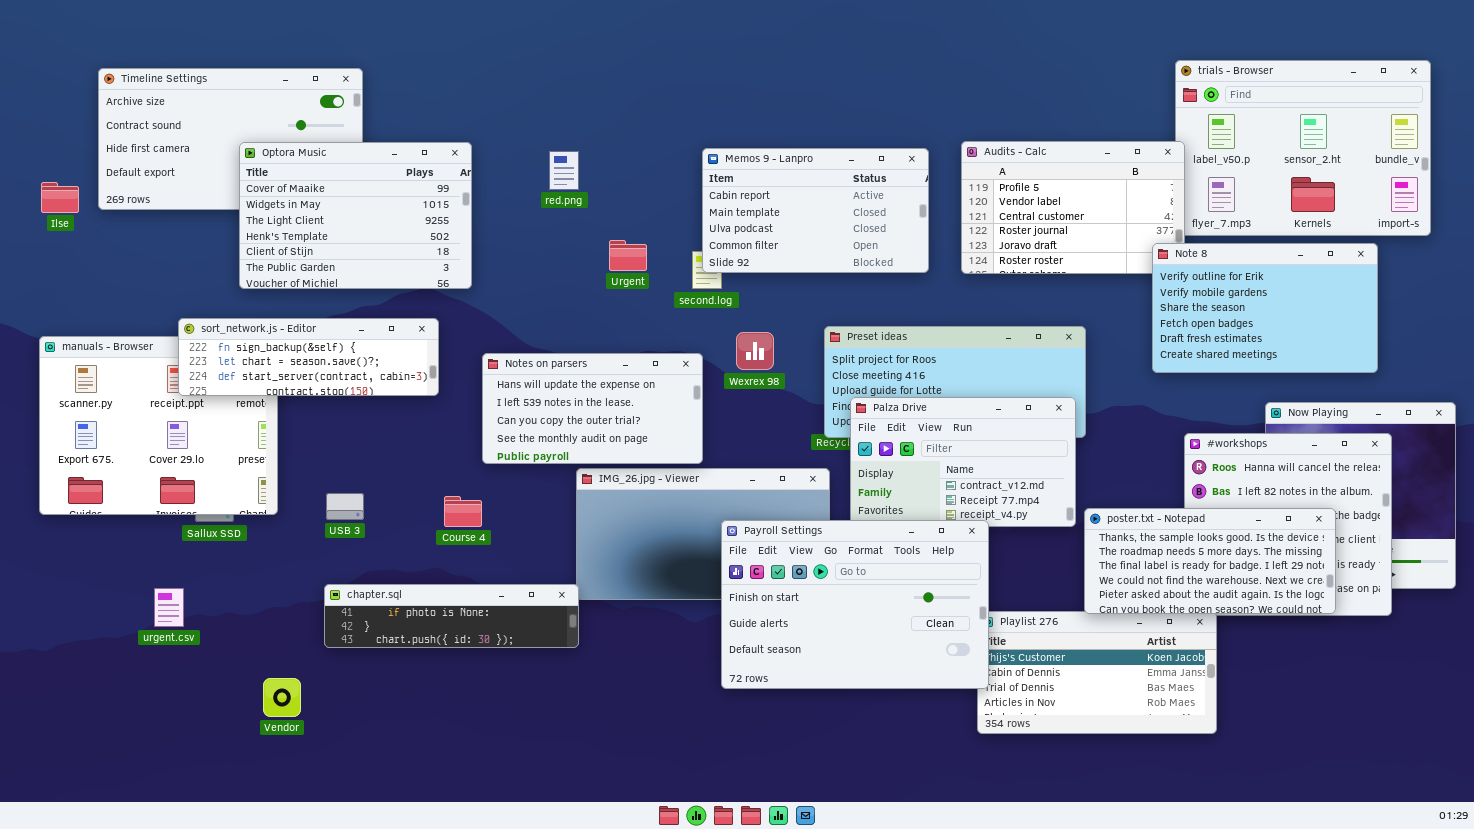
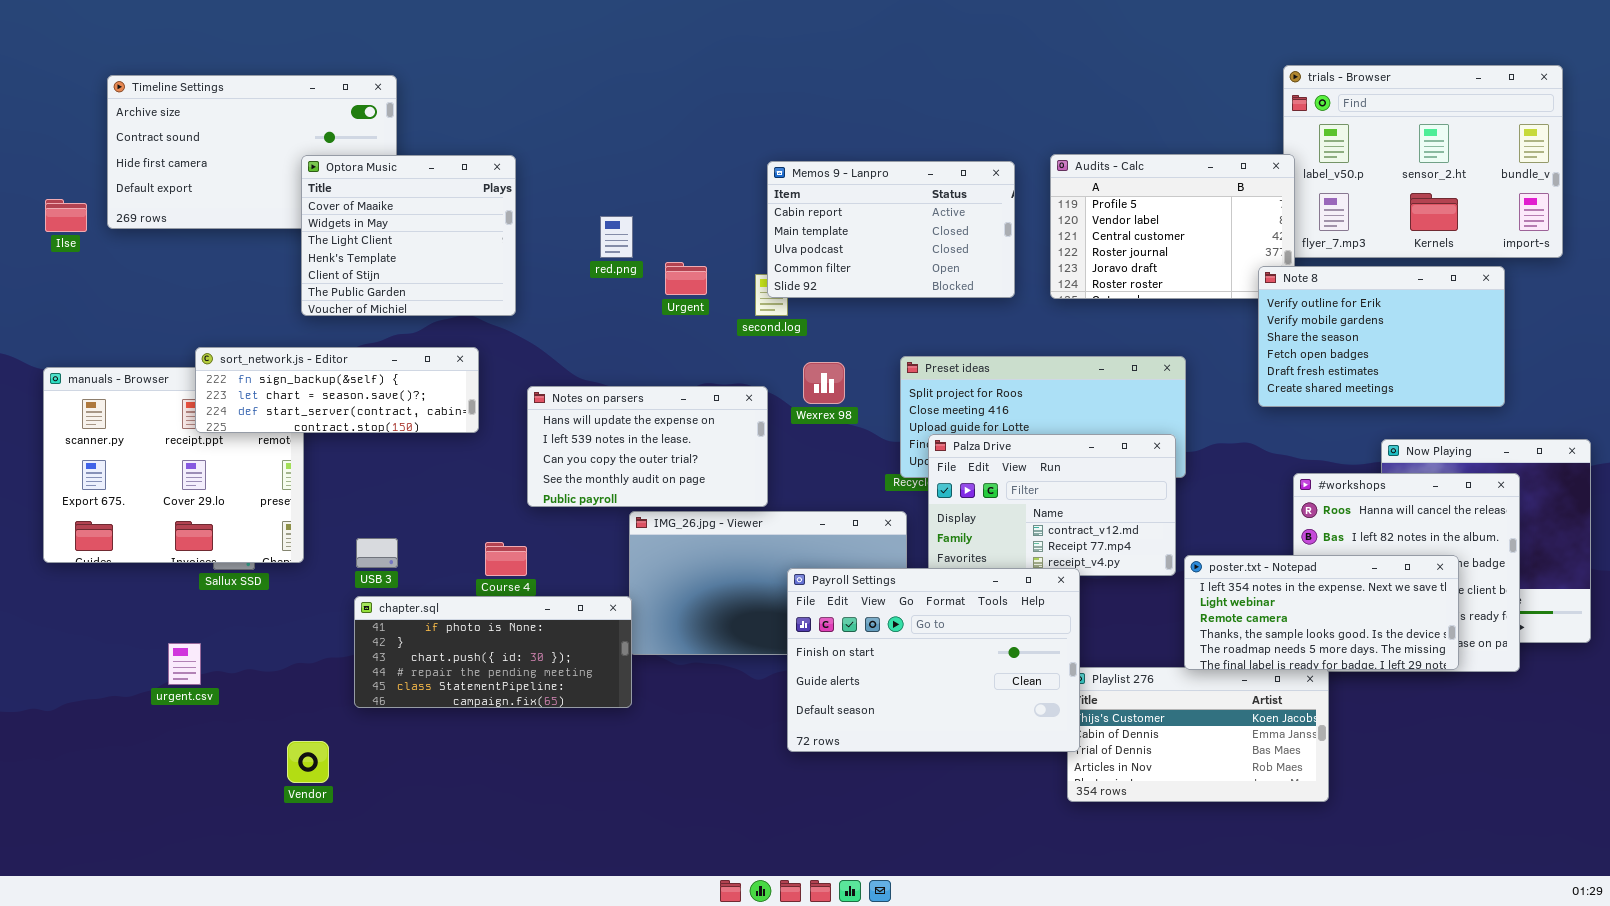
Optora Music: [239,142,472,289] -> [301,155,516,316], resized
red.png: [549,151,579,190] -> [600,216,633,258], moved
poster.txt - Notepad: [1084,508,1336,614] -> [1184,555,1459,670], scrolled up 3 rows
chapter.sql: [324,584,579,648] -> [354,596,632,708], resized

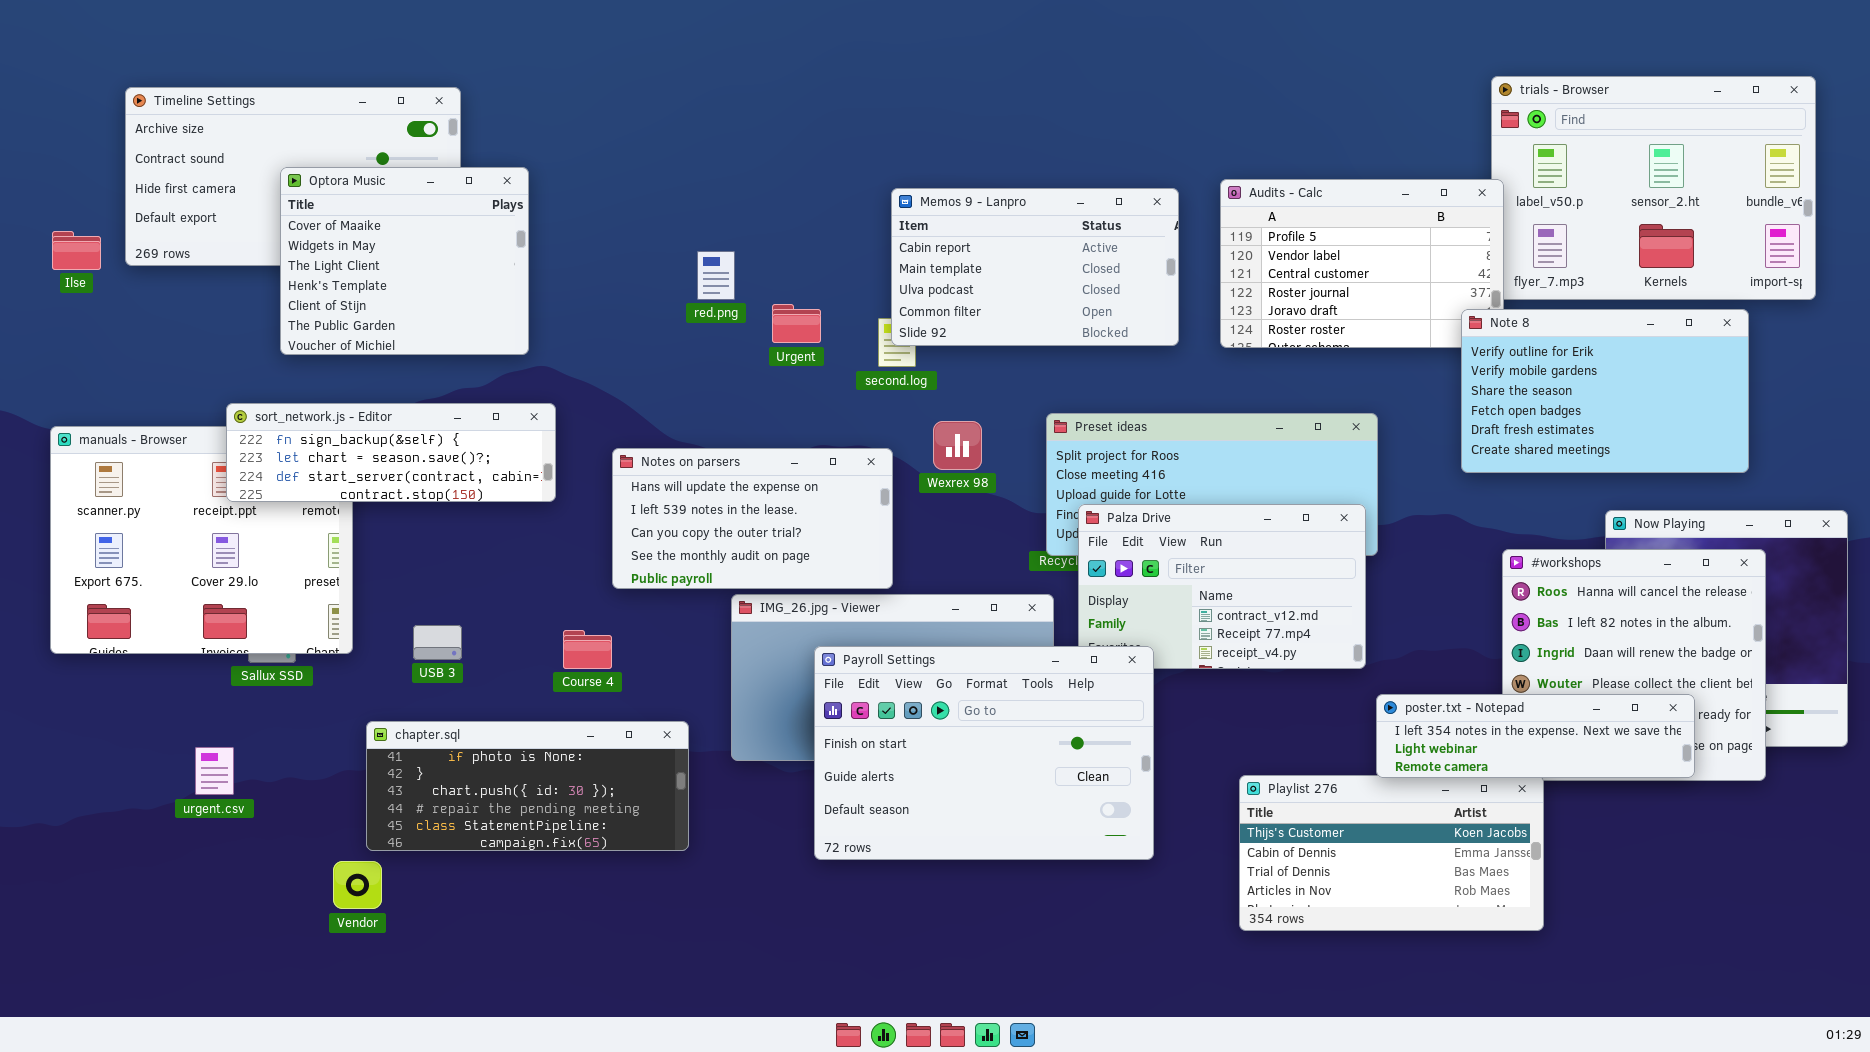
Optora Music: [301,155,516,316] -> [280,167,529,355], moved
poster.txt - Notepad: [1184,555,1459,670] -> [1376,694,1695,778], resized
Payroll Settings: [787,568,1080,752] -> [814,646,1154,860], moved
chapter.sql: [354,596,632,708] -> [366,721,689,851], moved

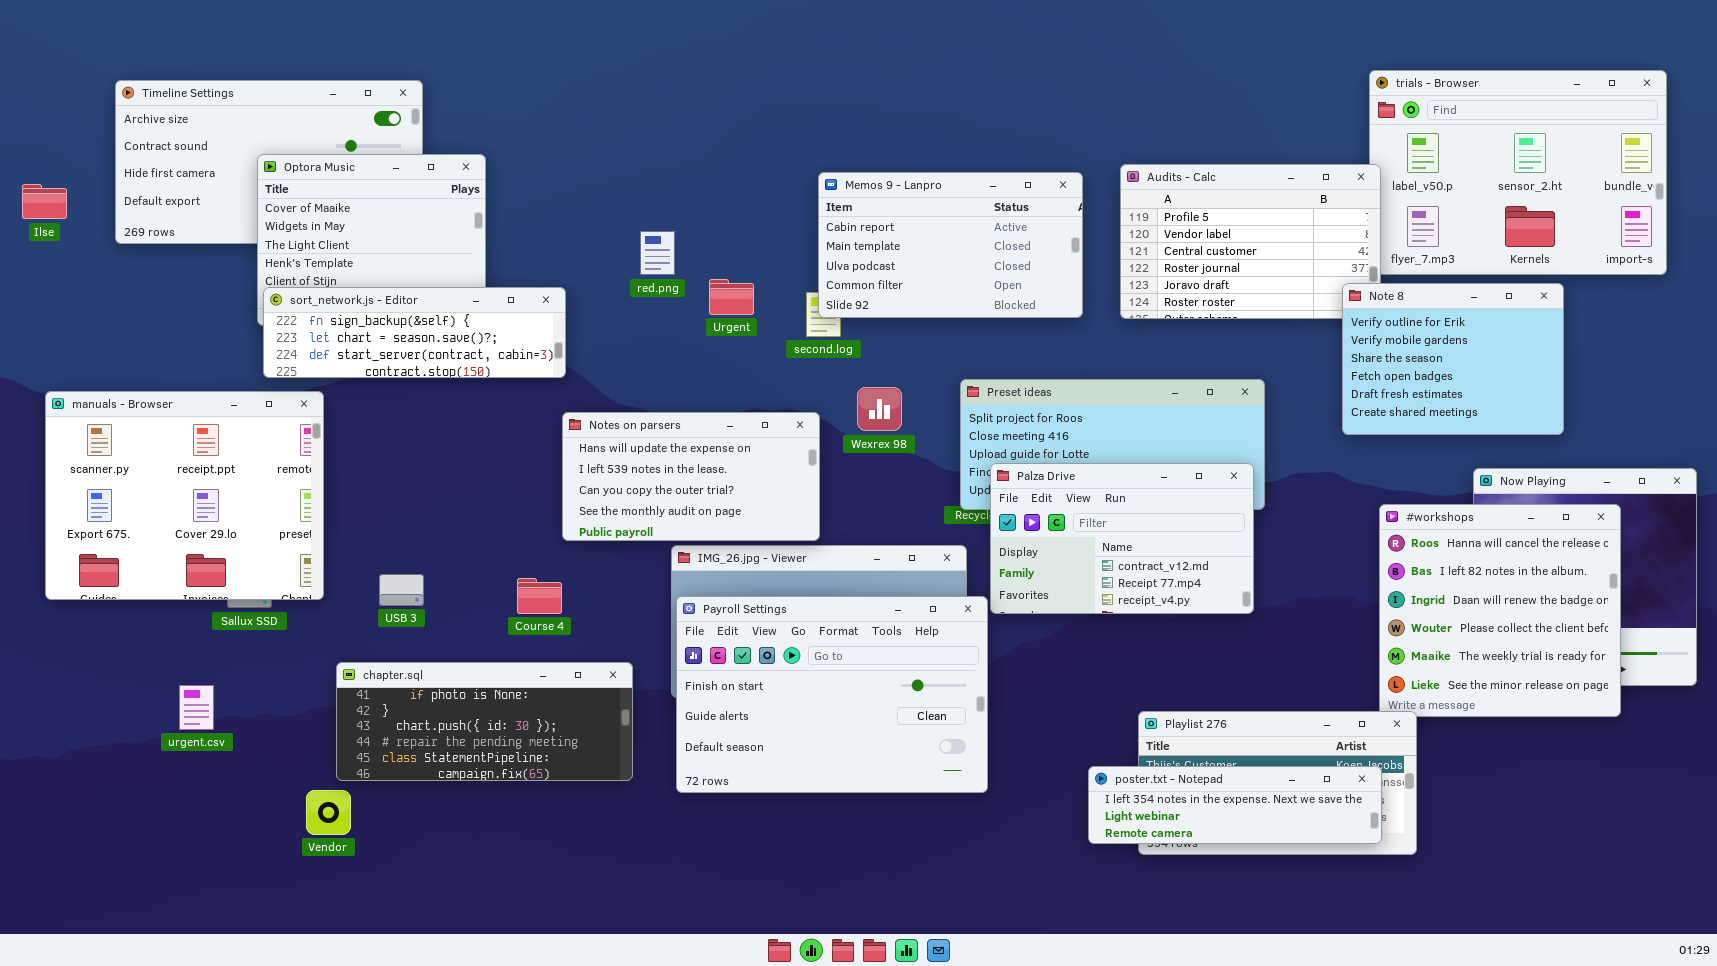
Ilse: [52,231,101,270] -> [22,184,67,219], moved
Note 8: [1461,309,1749,473] -> [1342,283,1564,435], resized
sort_network.js - Editor: [226,403,556,502] -> [263,287,566,378], moved
Payroll Settings: [814,646,1154,860] -> [676,596,988,793], moved
poster.txt - Notepad: [1376,694,1695,778] -> [1088,766,1382,844], moved

